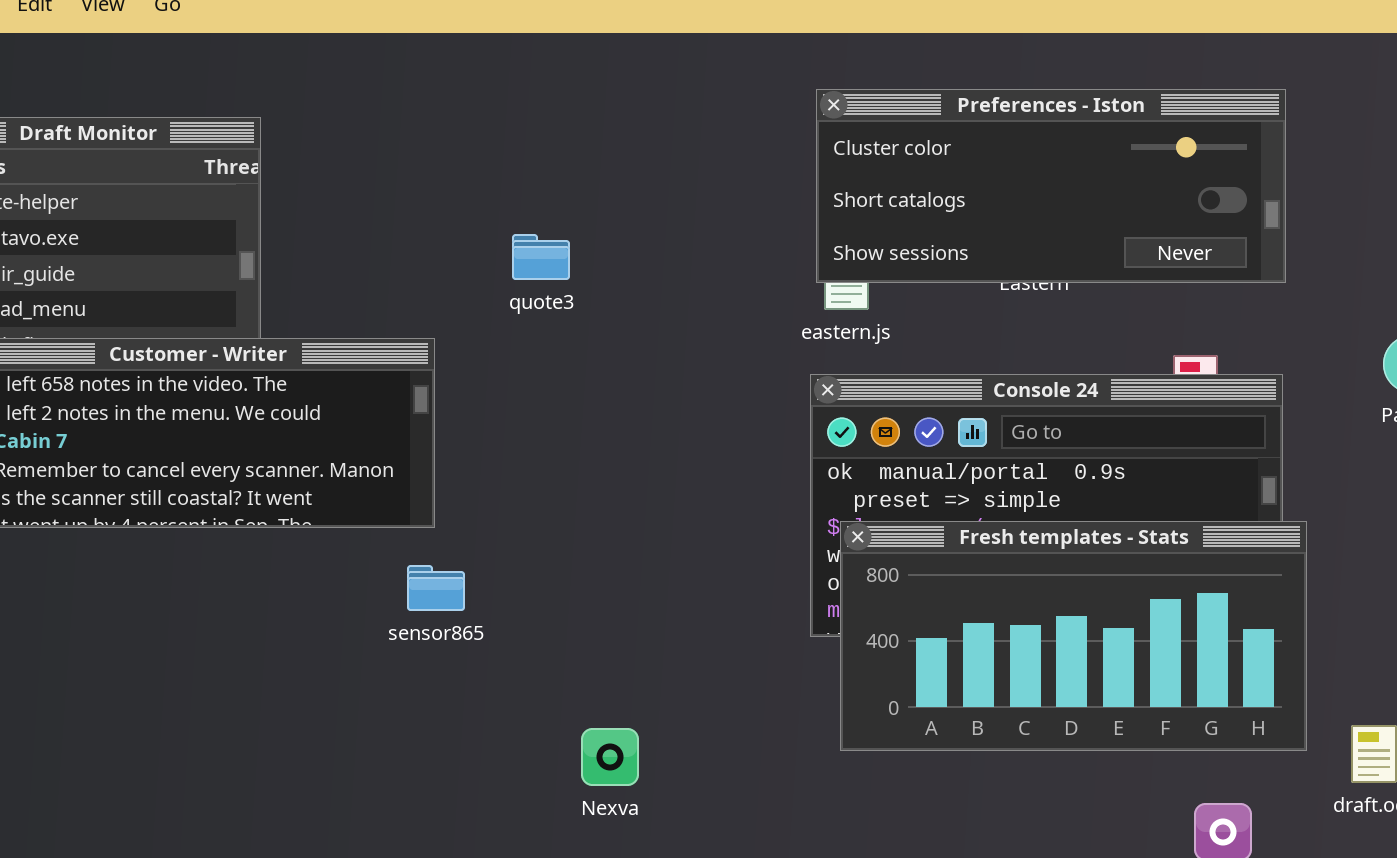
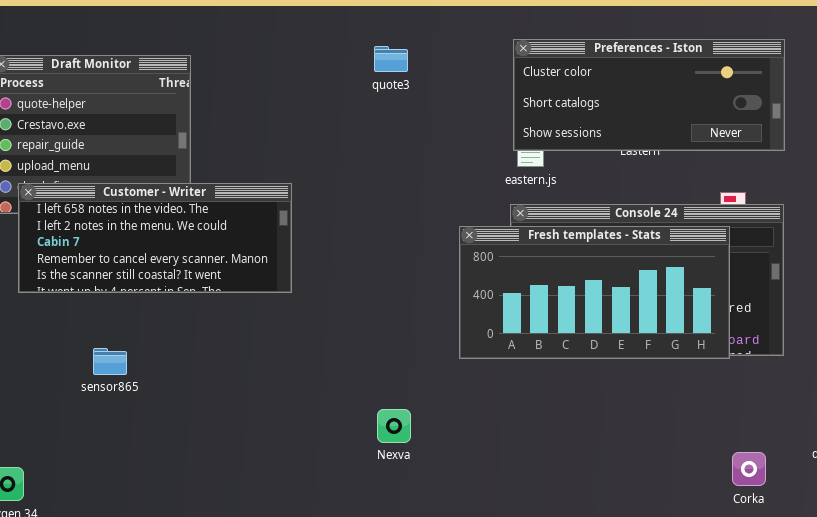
quote3: [512,234,570,280] -> [374,46,408,72], moved
Fresh templates - Stats: [840,521,1307,751] -> [459,226,730,359], moved
sensor865: [407,565,465,611] -> [93,348,127,375], moved

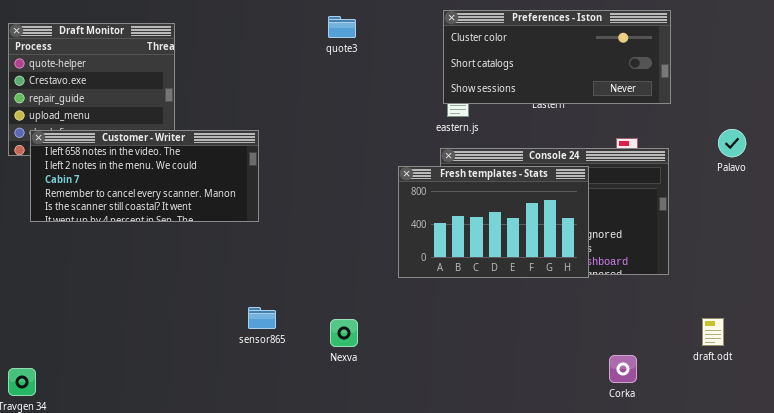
Fresh templates - Stats: [459,226,730,359] -> [398,166,589,278], resized
sensor865: [93,348,127,375] -> [248,307,276,329], moved
Corka: [732,452,766,486] -> [609,355,637,383], moved

